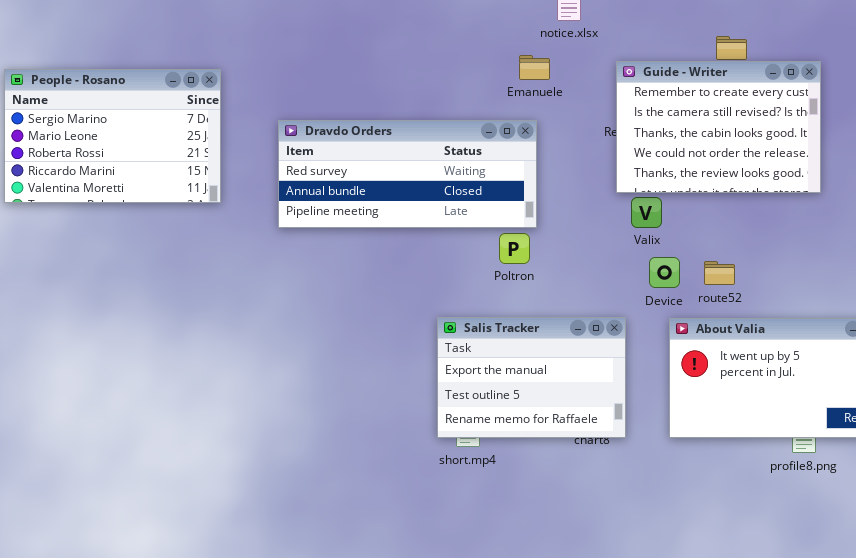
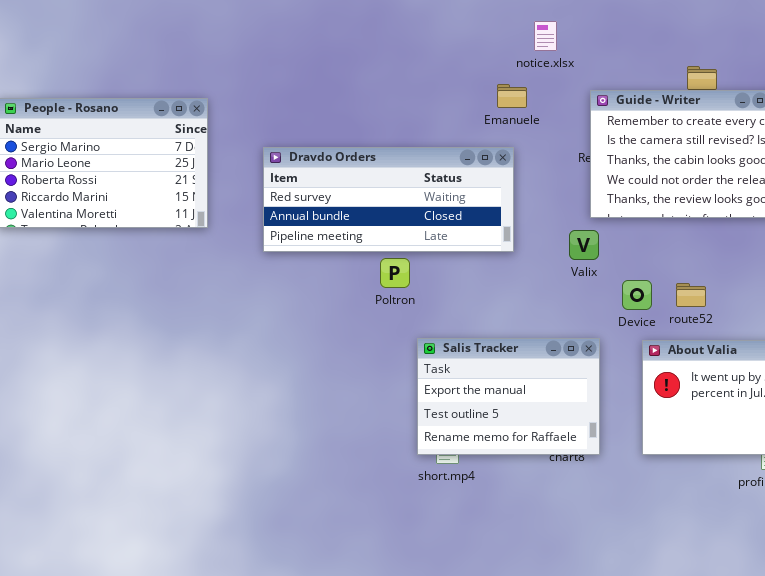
Valix: [631,197,662,228] -> [569,230,599,260], moved
Poltron: [499,233,530,264] -> [380,258,410,288], moved

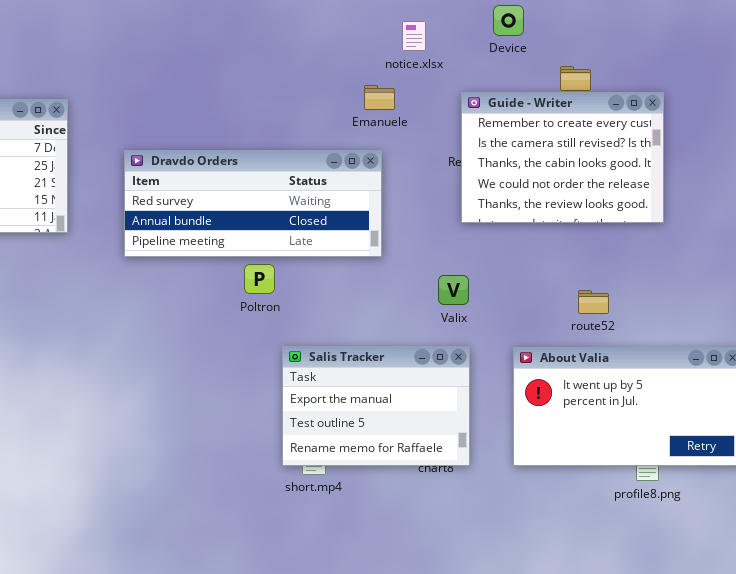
Valix: [569,230,599,260] -> [438,275,469,305], moved
Device: [622,280,652,310] -> [493,5,524,36], moved
route52: [676,283,706,307] -> [578,290,609,314], moved

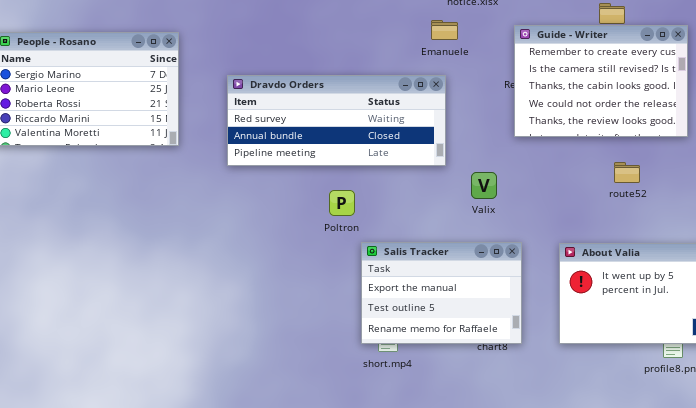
Poltron: [244,264,275,294] -> [329,190,355,216], moved
Valix: [438,275,469,305] -> [471,172,497,199], moved
route52: [578,290,609,314] -> [614,162,640,183], moved

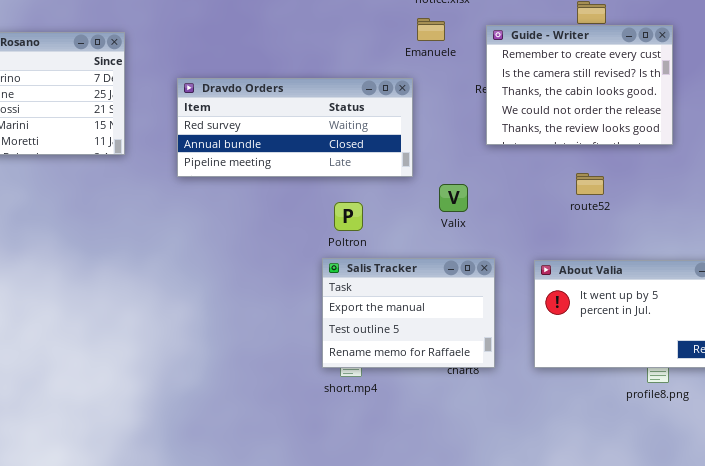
Emanuele: [431,20,458,40] -> [417,18,445,41], moved
route52: [614,162,640,183] -> [576,173,604,195], moved
Poltron: [329,190,355,216] -> [334,202,363,231], moved

